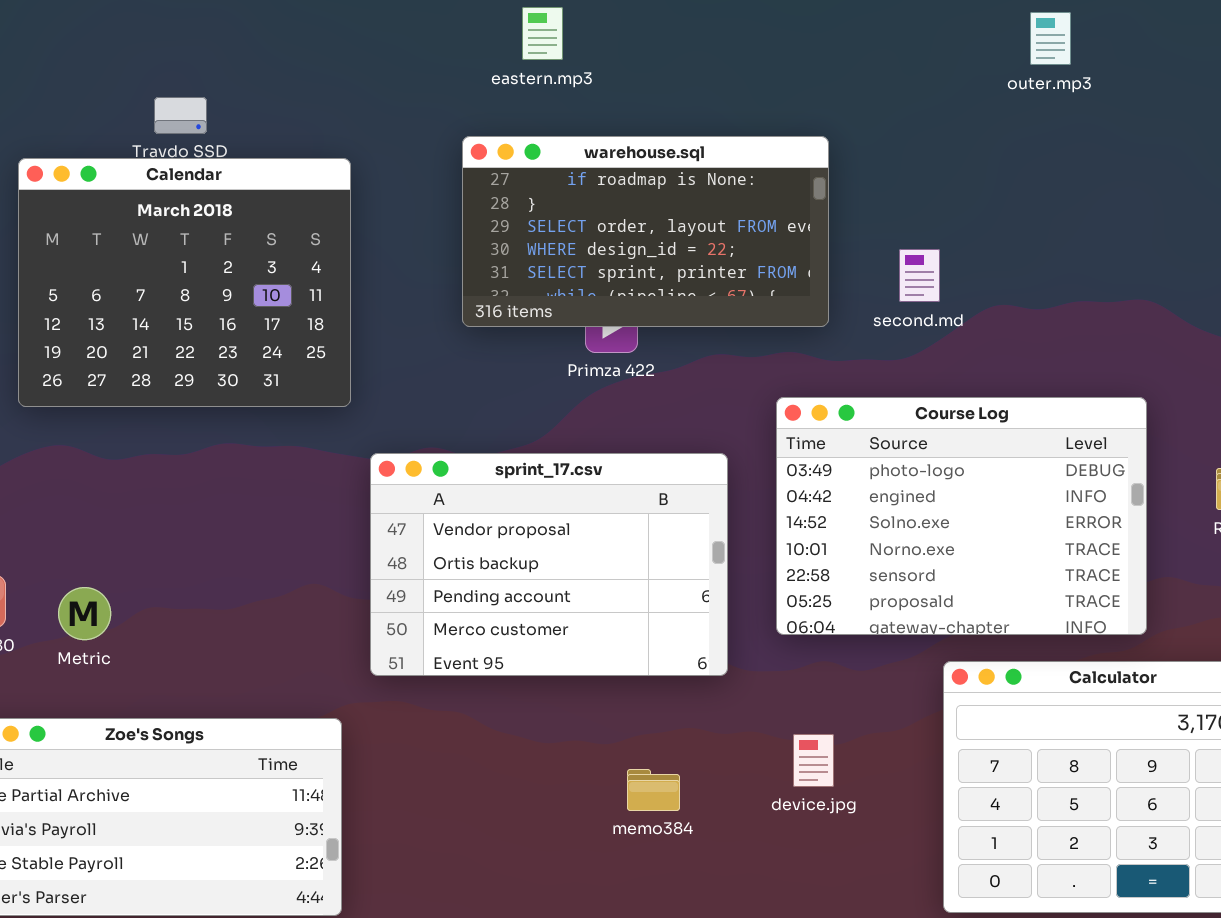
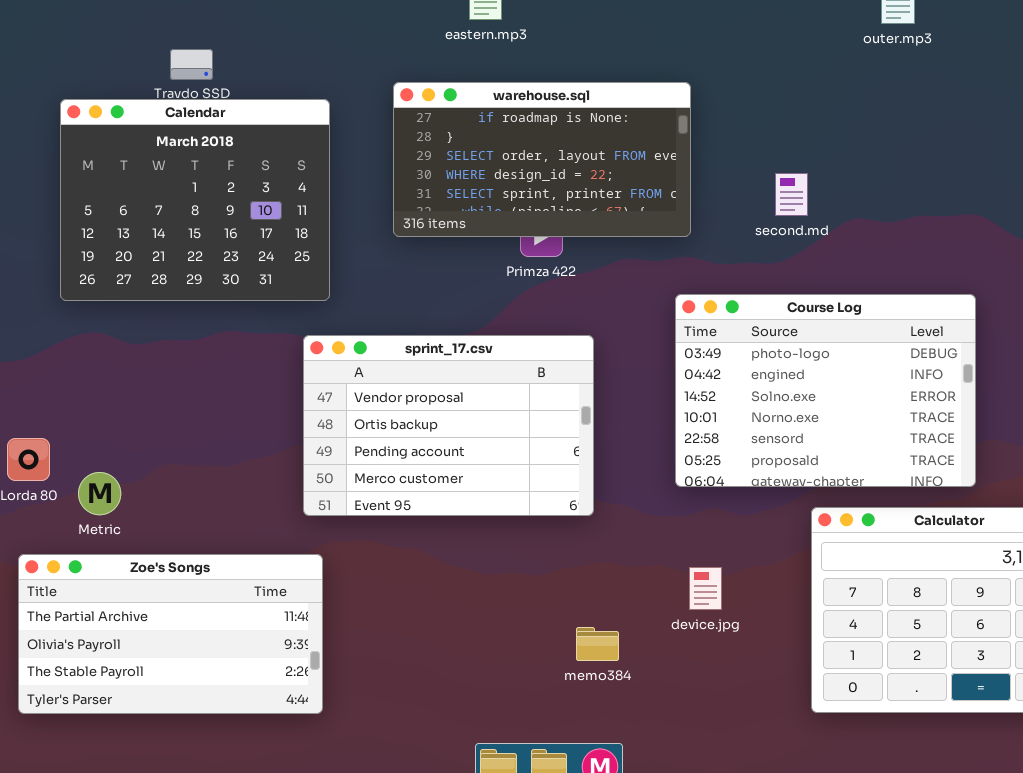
warehouse.sql: [462,136,829,327] -> [393,82,691,237], moved
sprint_17.csv: [370,453,728,676] -> [303,335,594,516], moved
Metric: [58,587,111,640] -> [78,472,121,515], moved
memo384: [627,769,680,811] -> [576,627,619,661], moved

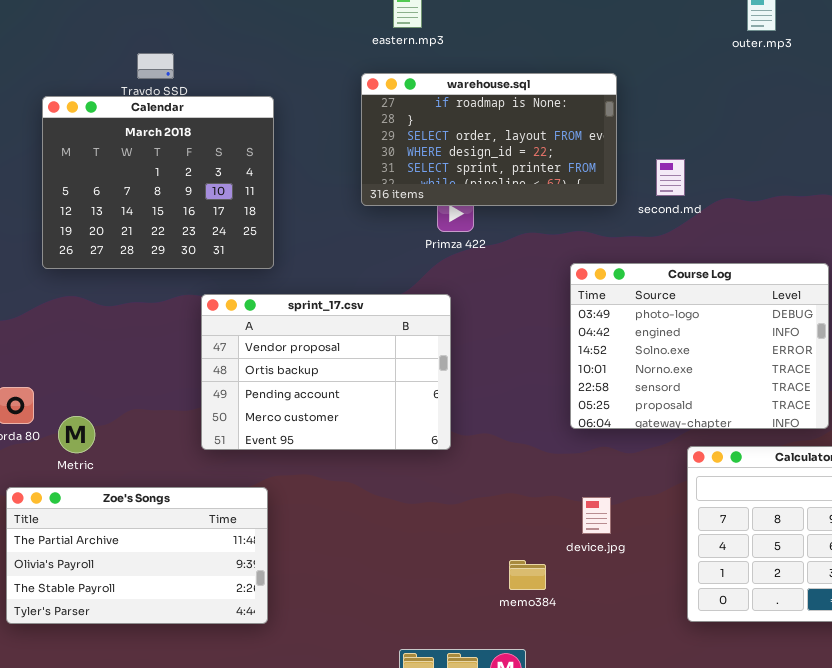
warehouse.sql: [393,82,691,237] -> [361,73,617,206], moved
sprint_17.csv: [303,335,594,516] -> [201,294,451,450], moved
memo384: [576,627,619,661] -> [509,560,546,590], moved

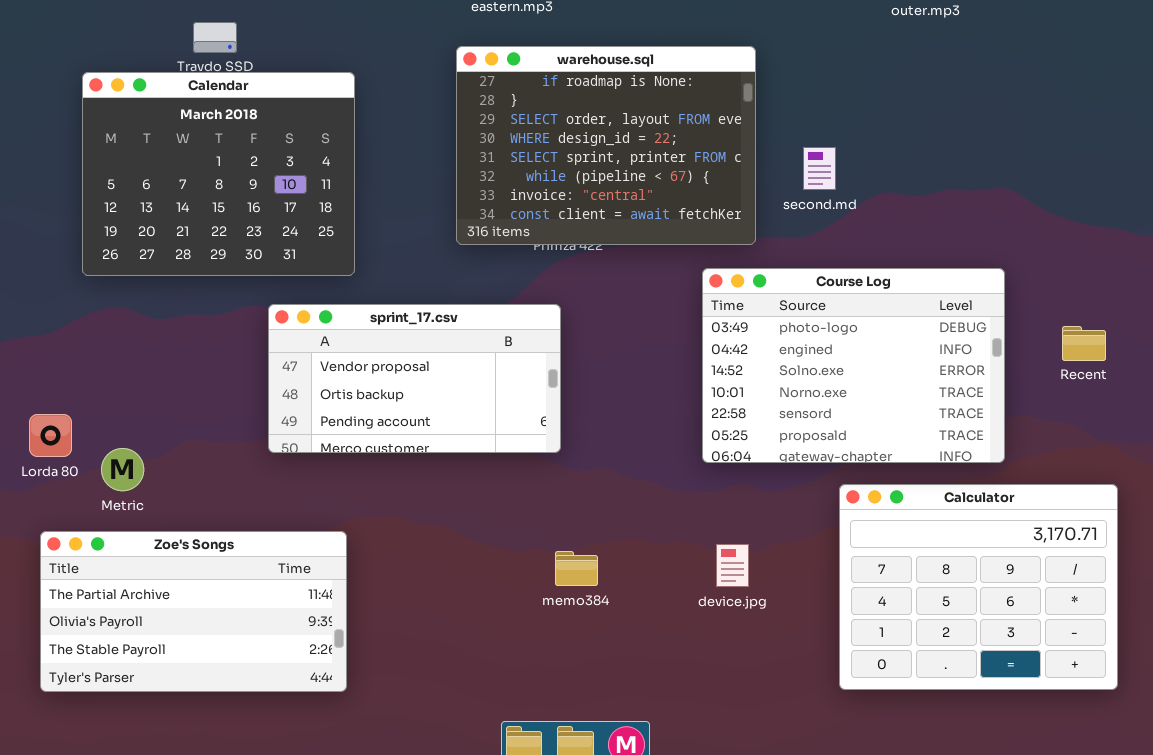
warehouse.sql: [361,73,617,206] -> [456,46,756,245], resized
sprint_17.csv: [201,294,451,450] -> [268,304,561,453], resized
memo384: [509,560,546,590] -> [555,551,598,586], moved

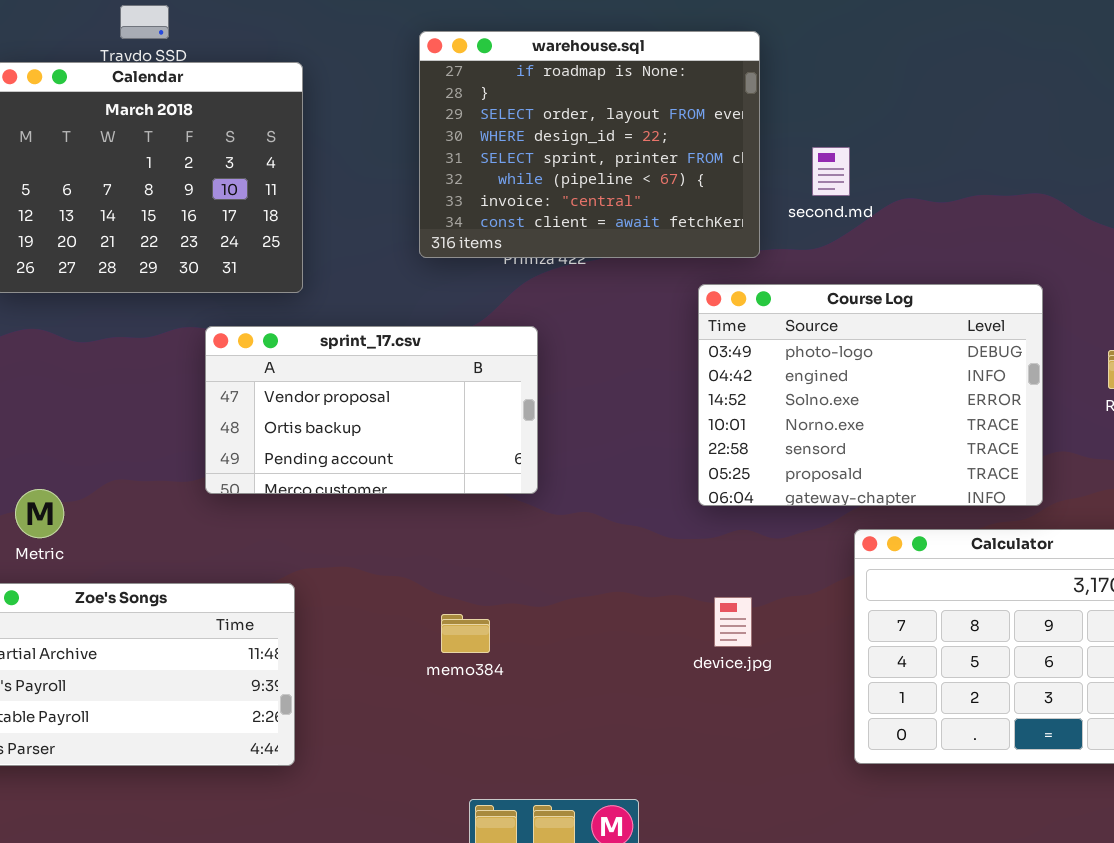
memo384: [555,551,598,586] -> [441,614,490,653], moved

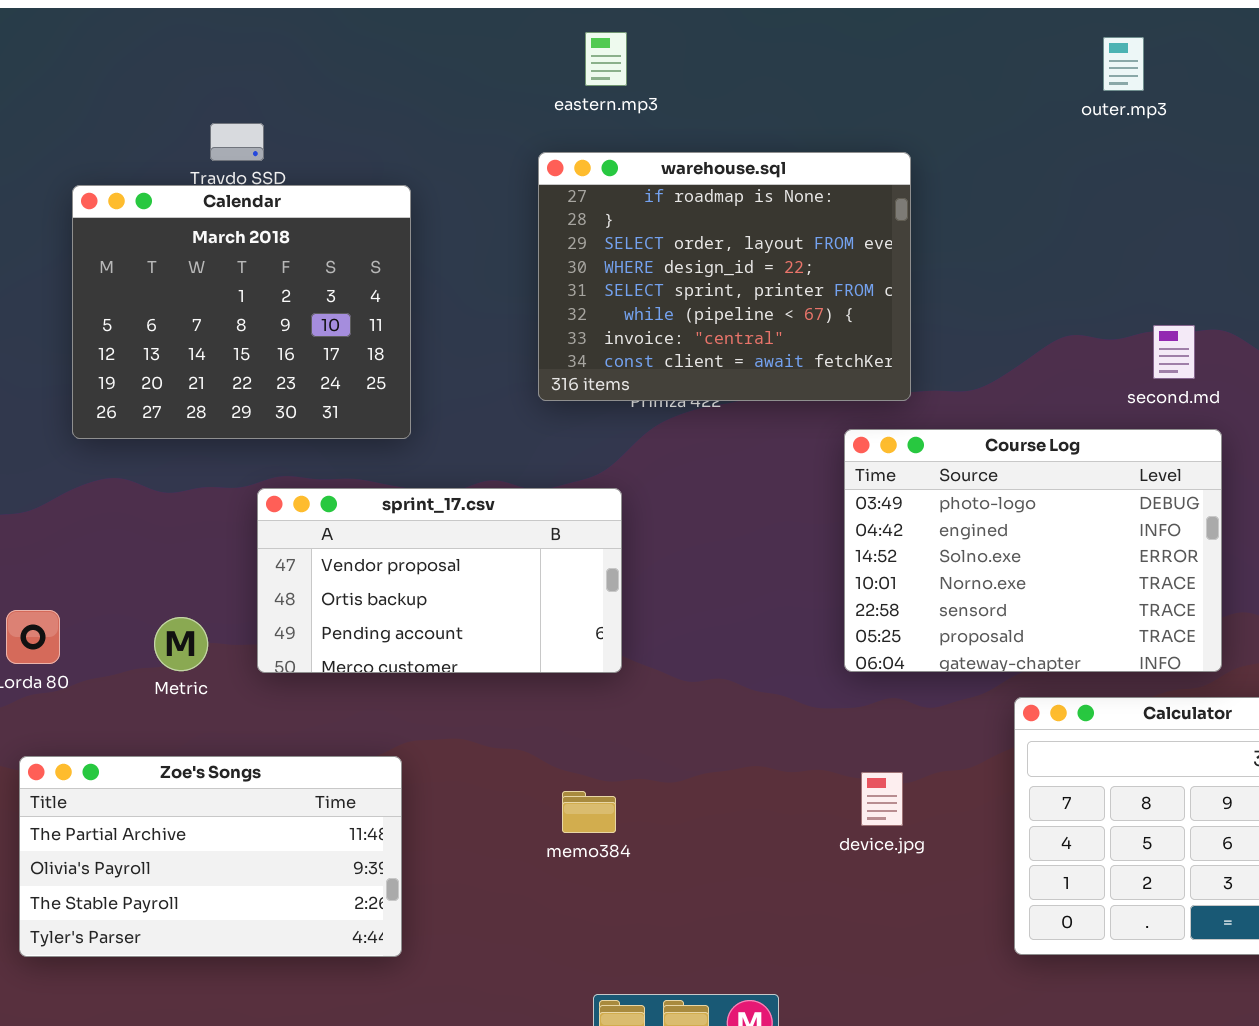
second.md: [812,147,850,196] -> [1153,325,1195,379], moved
sprint_17.csv: [205,326,538,494] -> [257,488,622,673], moved
Metric: [15,489,64,538] -> [154,617,208,671], moved

